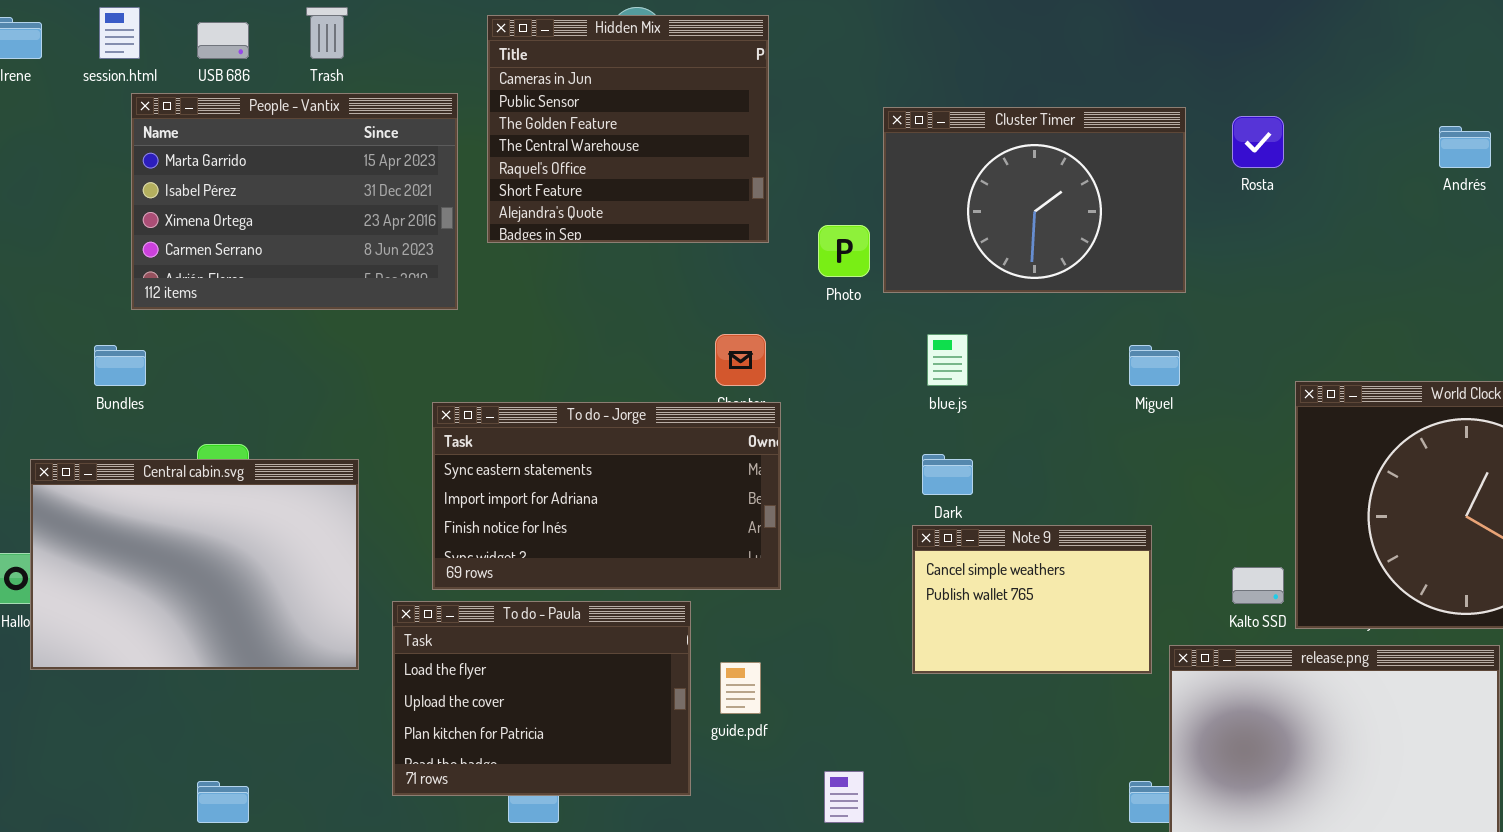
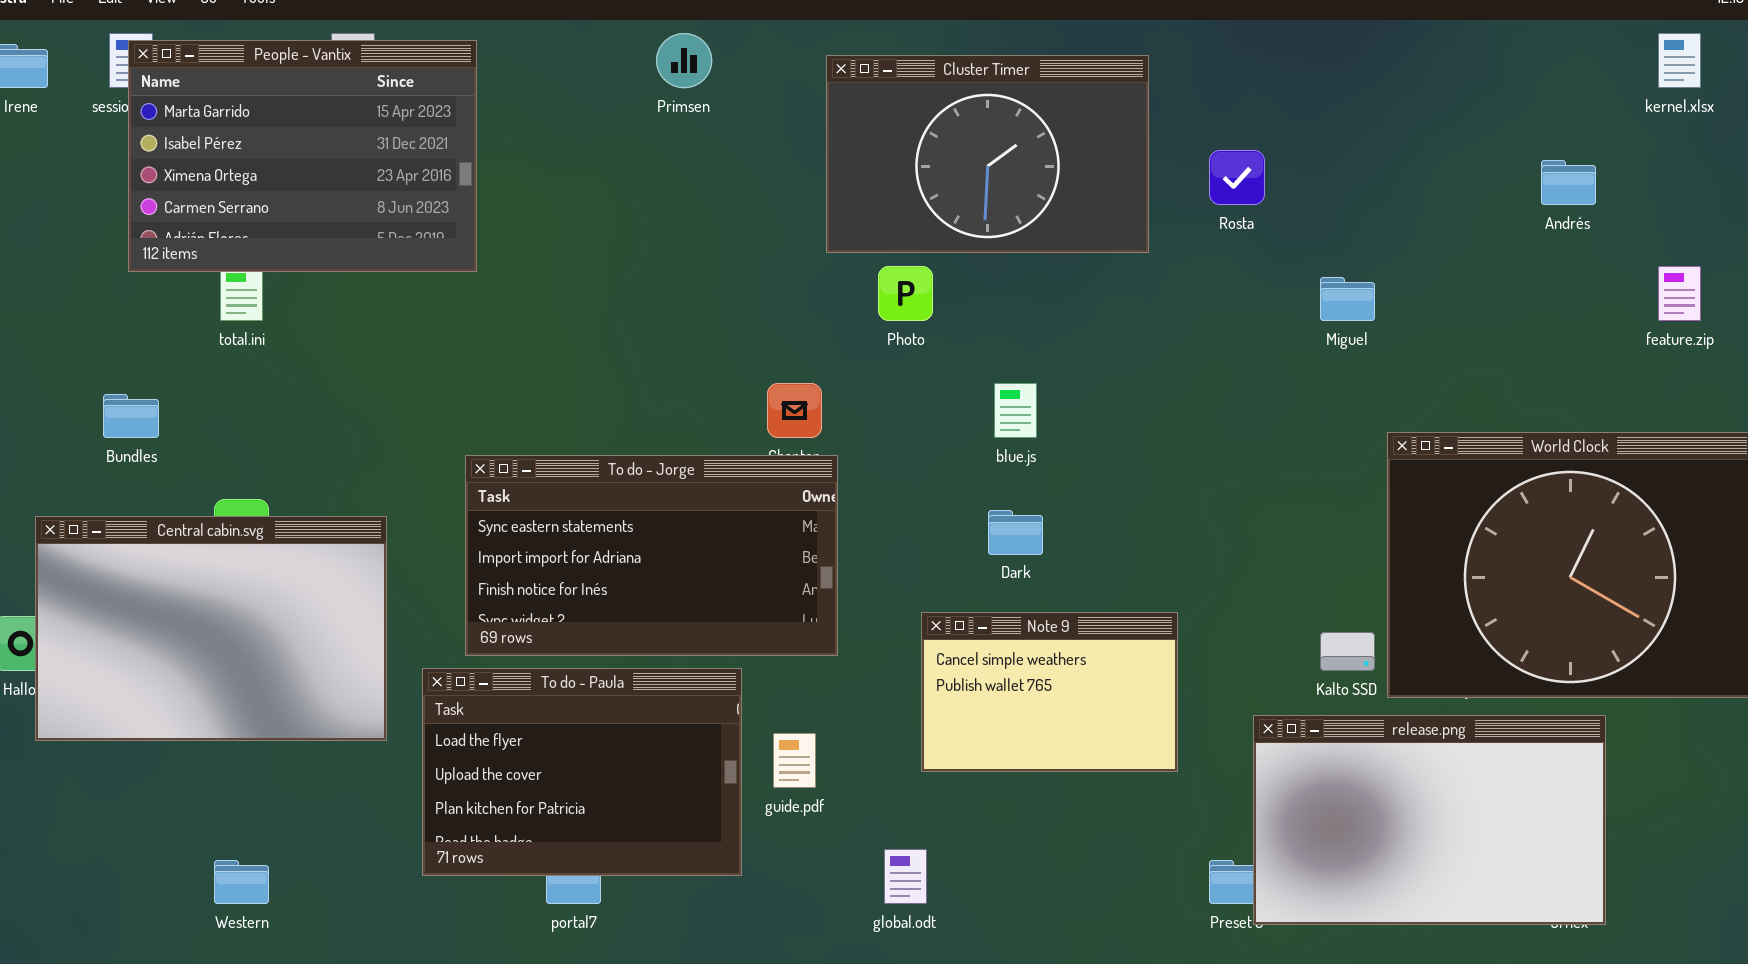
Hidden Mix: [487,15,769,243] -> none, closed
People - Vantix: [131,93,458,310] -> [128,40,477,272], moved
Cluster Timer: [883,107,1186,293] -> [826,55,1149,253], moved
Rosta: [1232,116,1284,168] -> [1209,150,1265,205], moved
Miguel: [1129,345,1180,386] -> [1320,277,1375,321], moved
Note 9: [912,525,1152,674] -> [921,612,1178,772], moved

